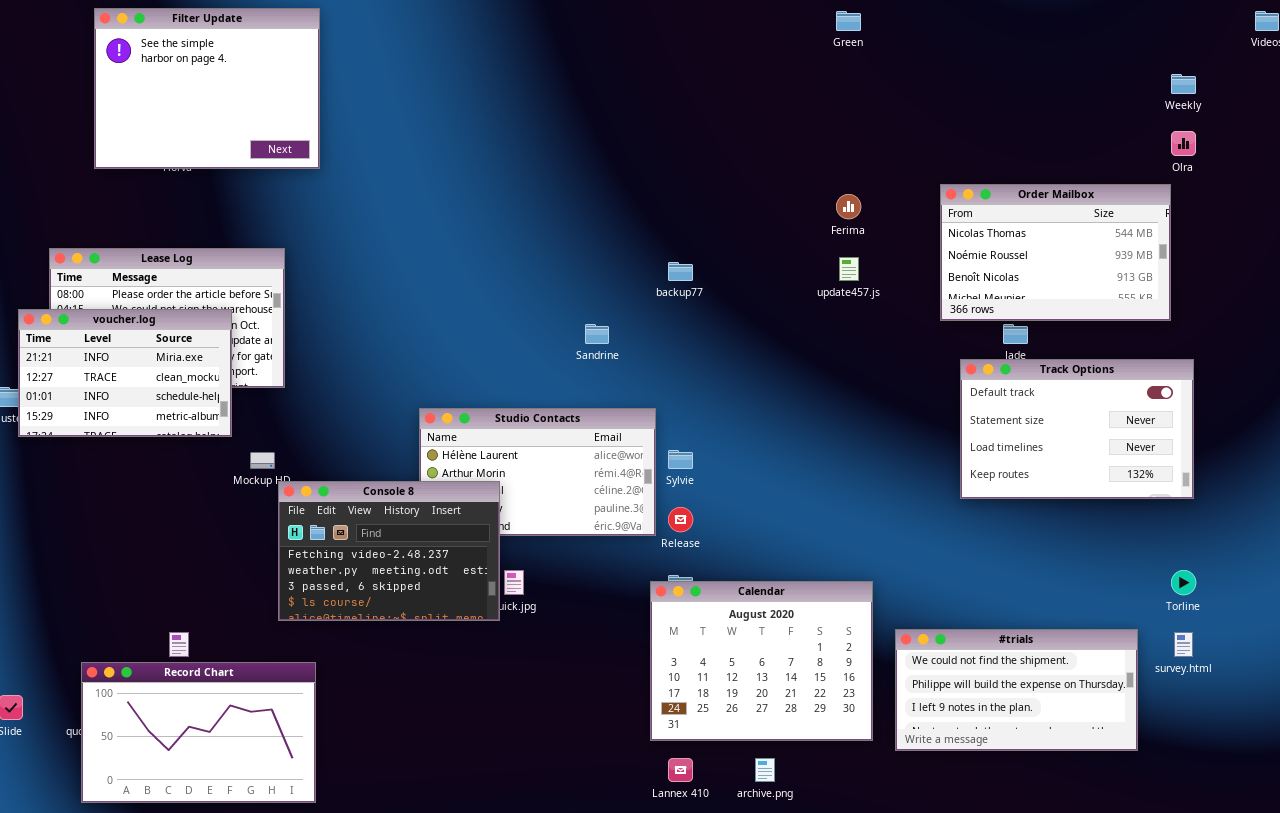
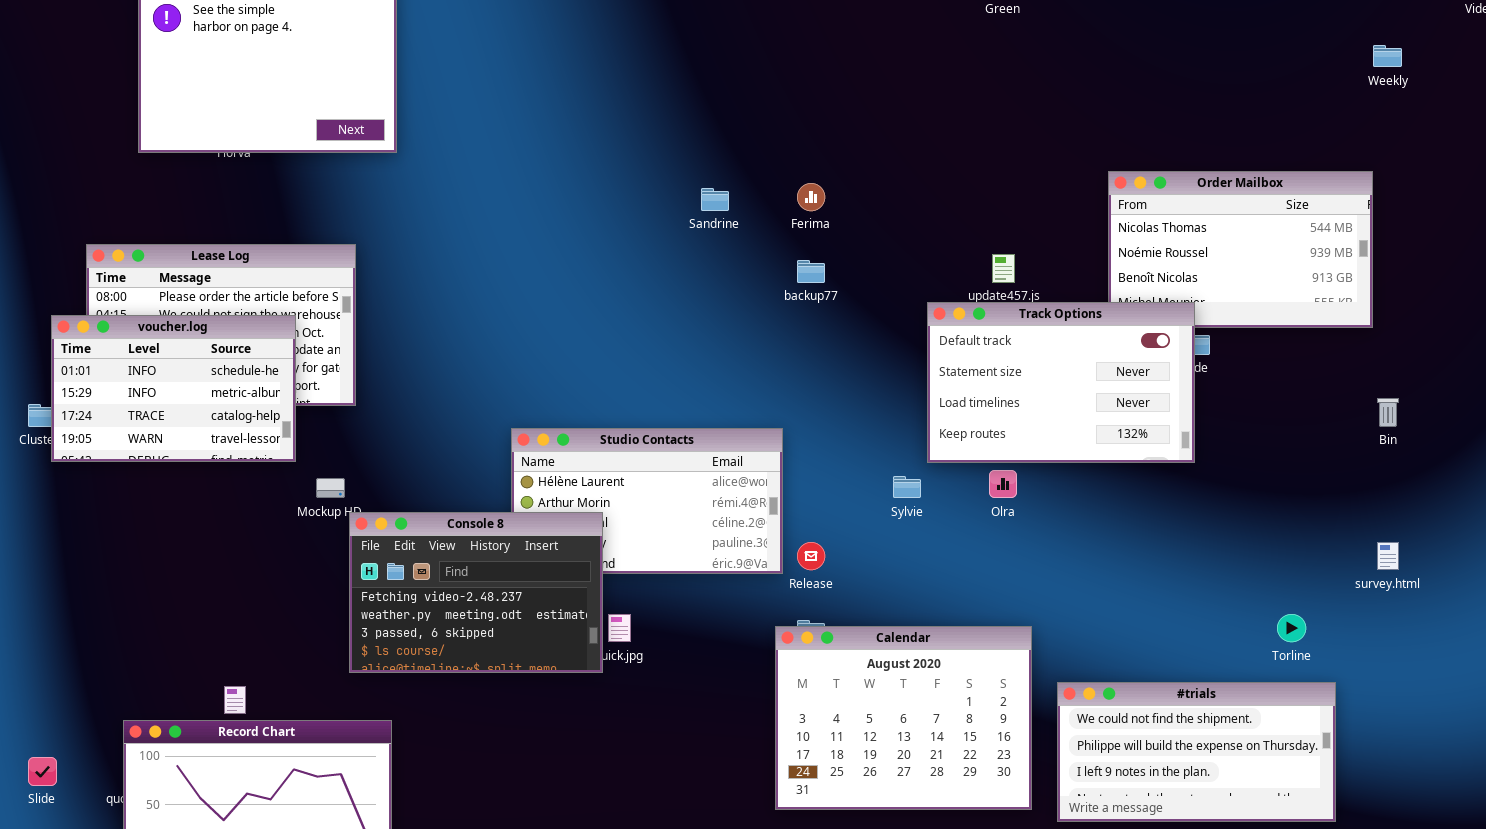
Olra: [1171,131,1196,156] -> [989,470,1017,498], moved
Ferima: [836,194,861,219] -> [797,183,825,211], moved
voucher.log: [18,309,232,437] -> [51,315,296,462], scrolled down 2 rows
Sandrine: [585,324,609,344] -> [701,188,729,211], moved
Track Options: [960,359,1194,499] -> [927,302,1195,463], moved
Sylvie: [668,450,693,469] -> [893,476,921,498], moved
Torline: [1171,570,1196,595] -> [1277,614,1306,642], moved
survey.html: [1174,632,1193,657] -> [1377,542,1399,570], moved

